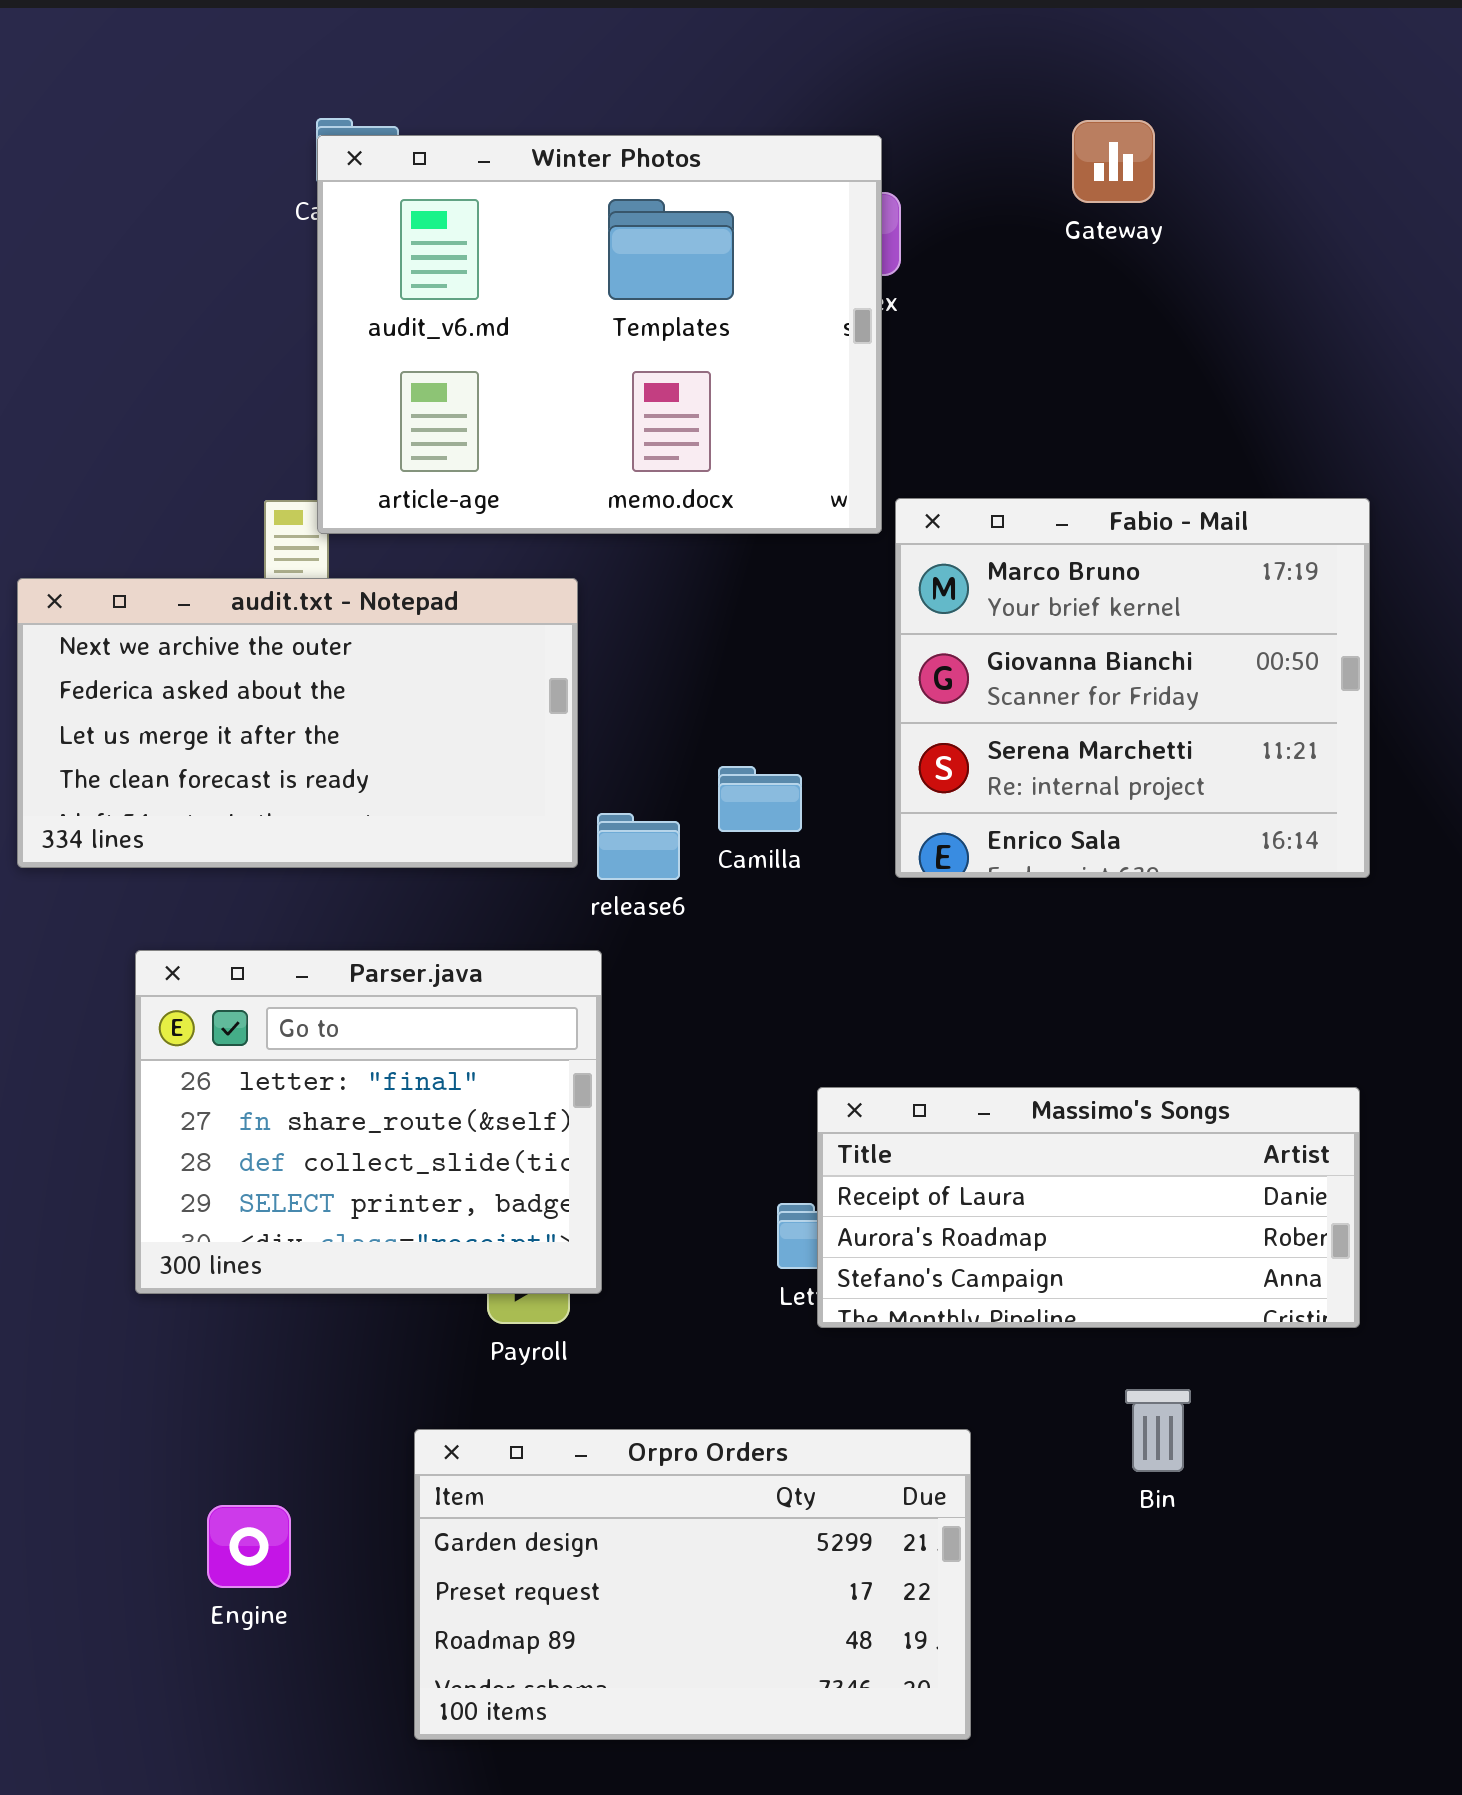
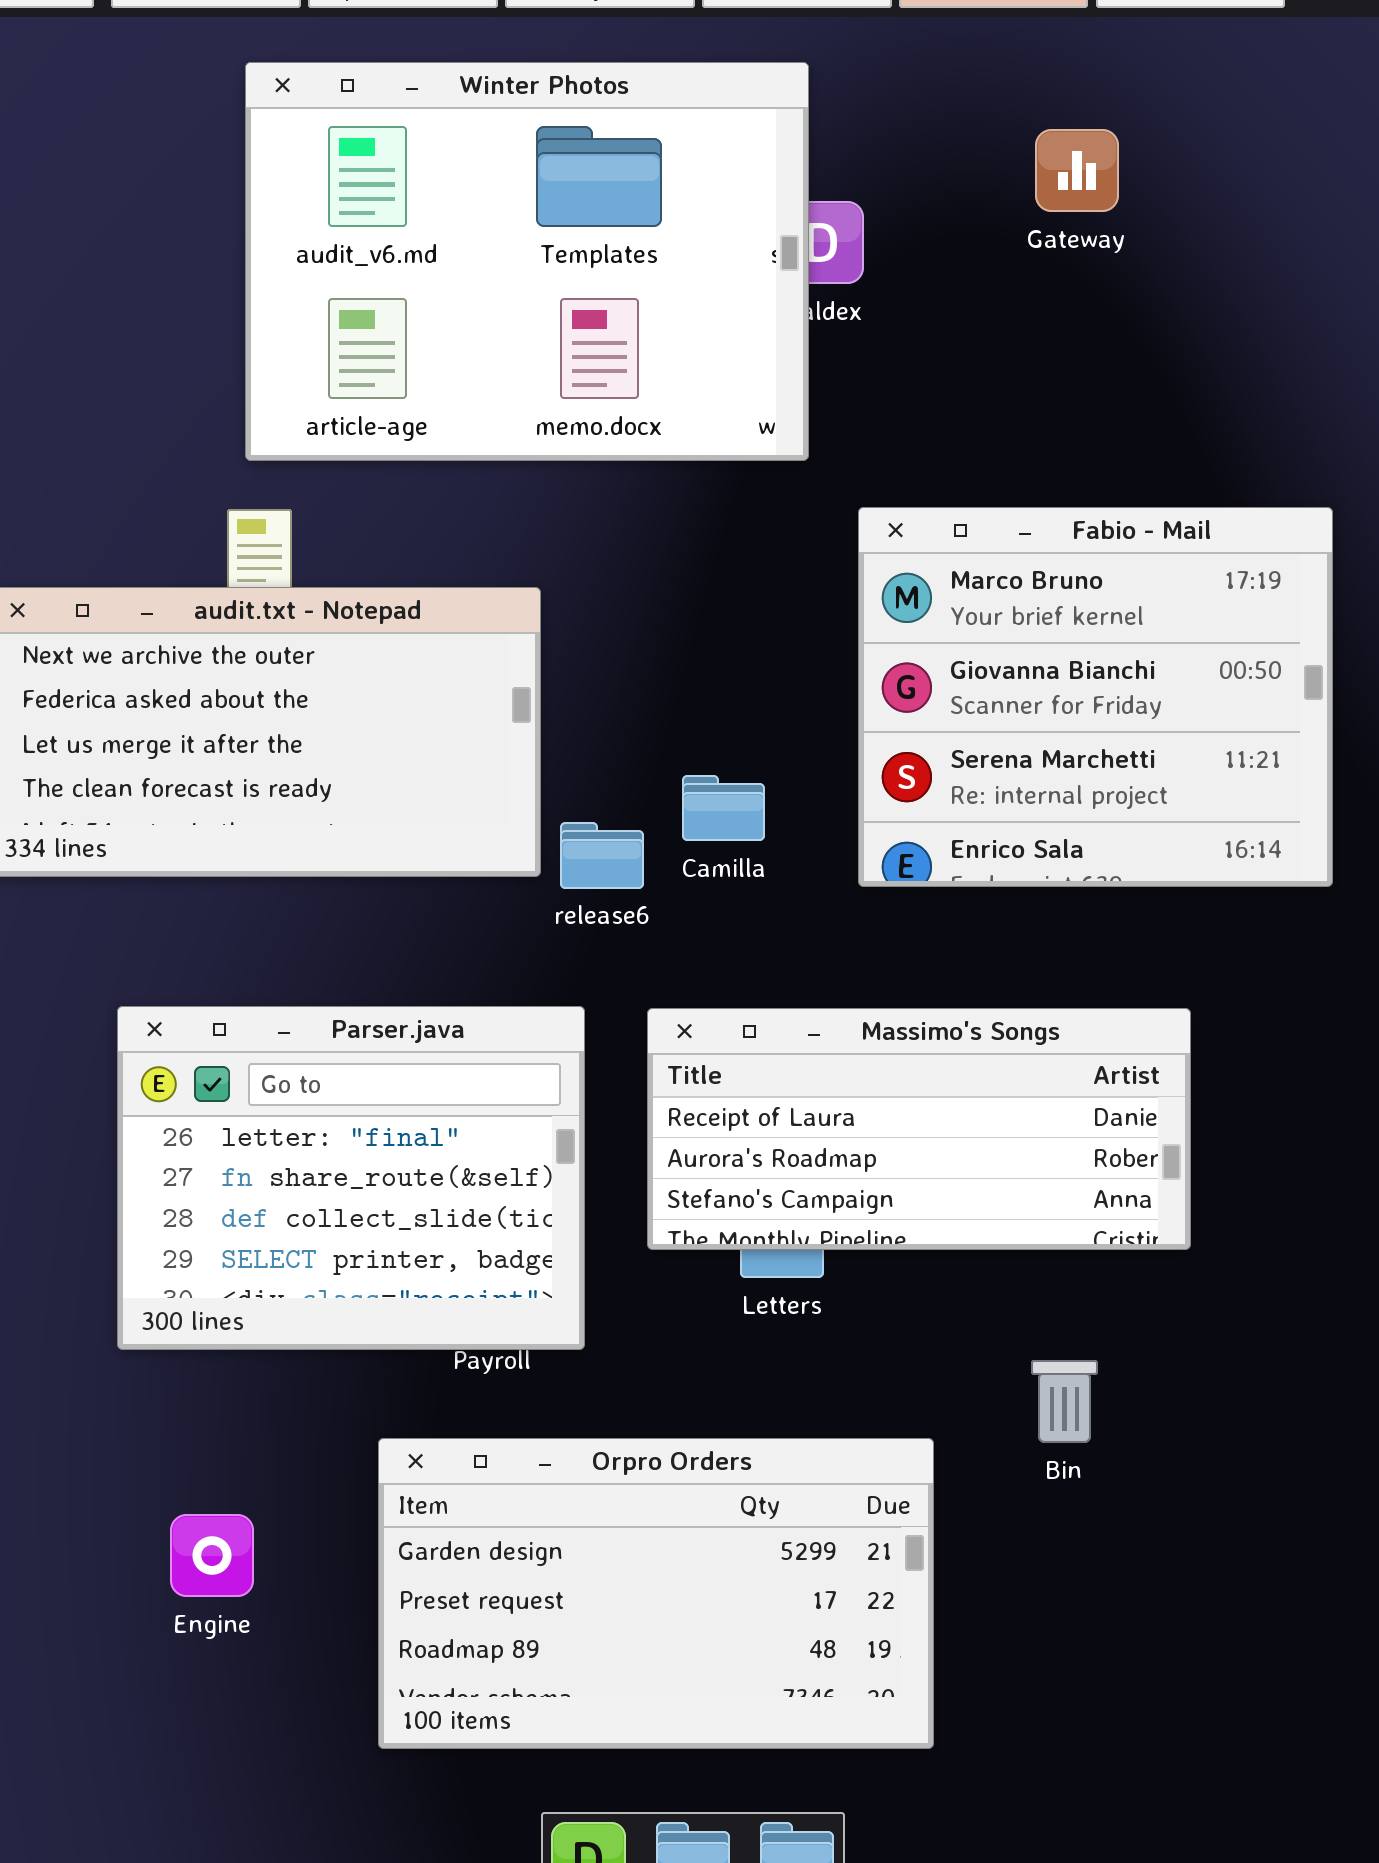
Winter Photos: [317,135,882,534] -> [245,62,809,461], moved
Parser.java: [135,950,602,1294] -> [117,1006,585,1350], moved
Massimo's Songs: [817,1087,1360,1328] -> [647,1008,1191,1250], moved
Bin: [1125,1389,1191,1472] -> [1031,1360,1098,1443], moved

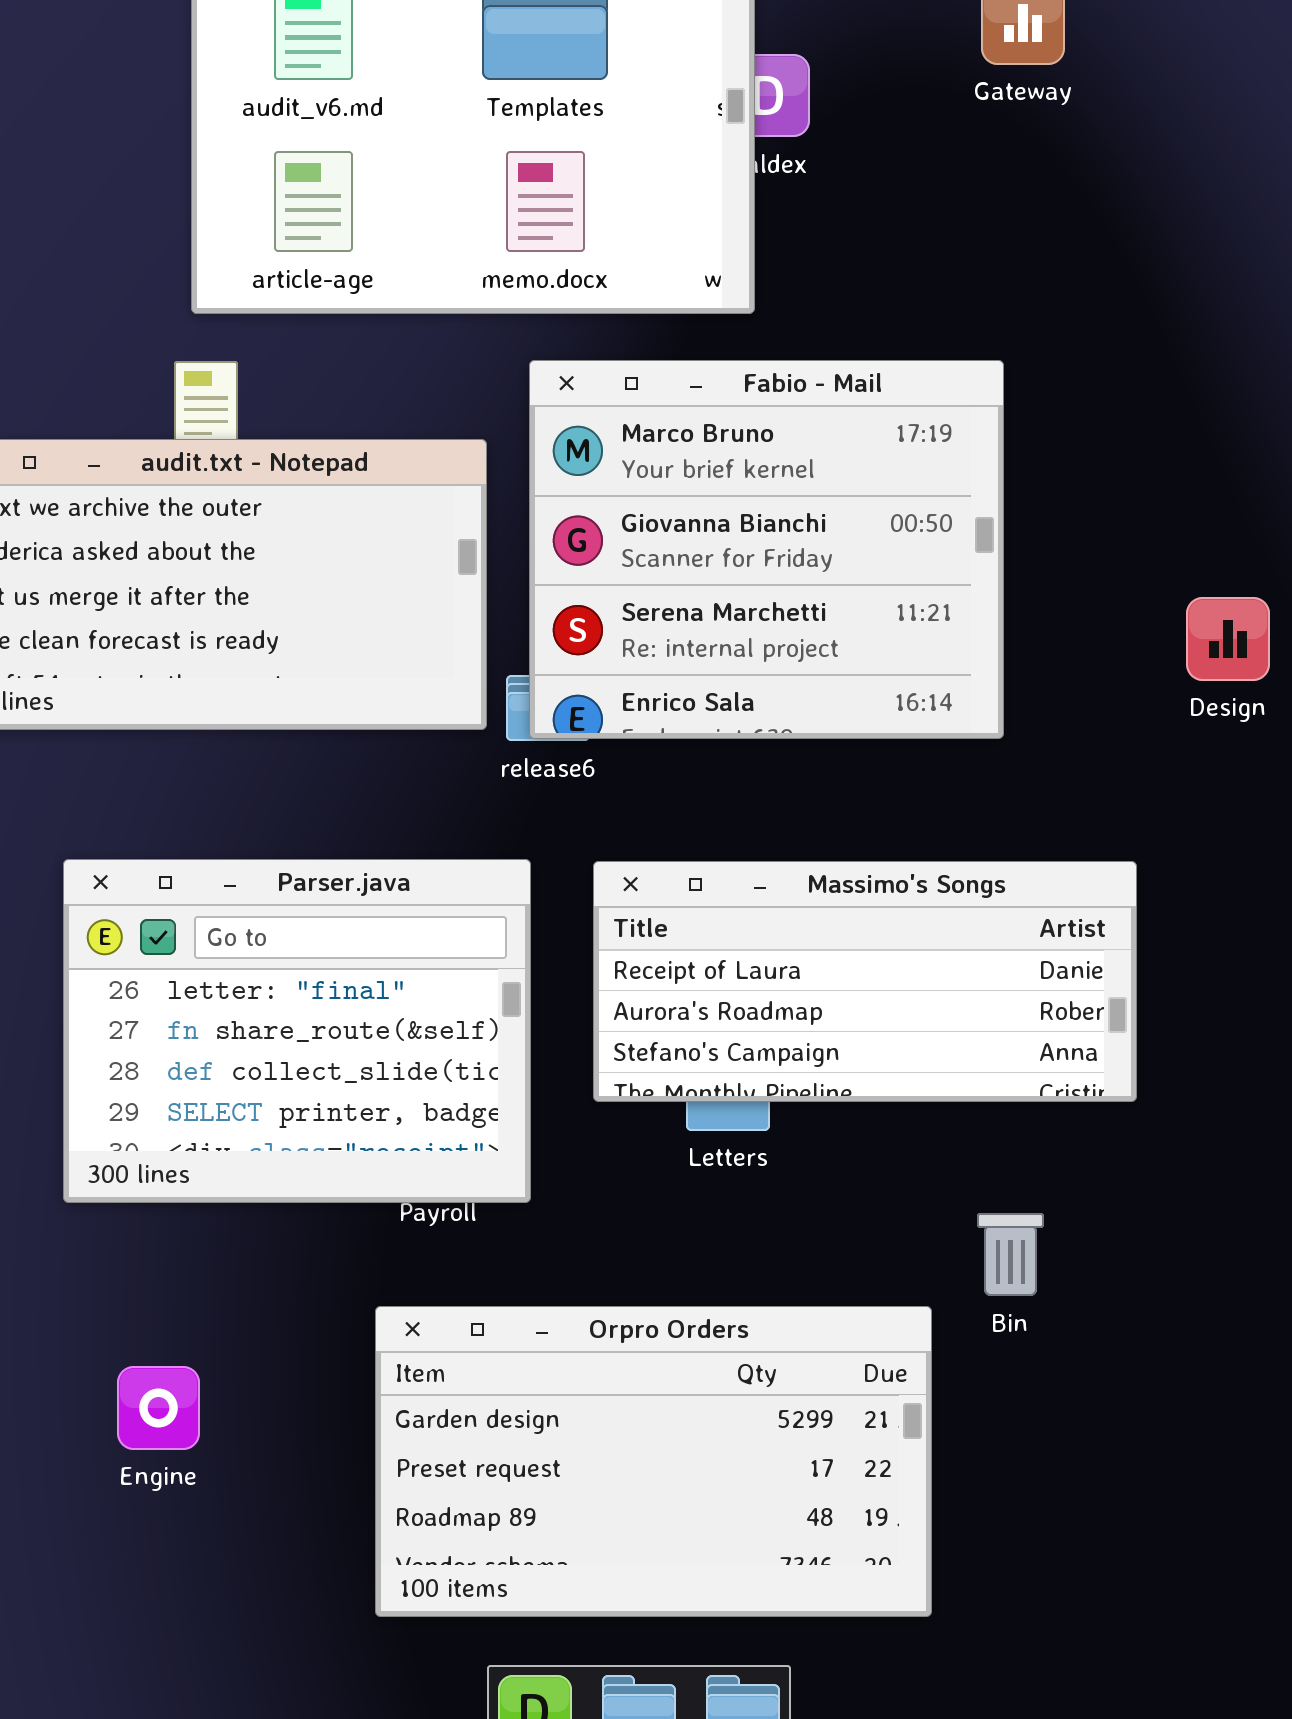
Fabio - Mail: [858,507,1333,887] -> [529,360,1004,739], moved
Orpro Orders: [378,1438,934,1749] -> [375,1306,932,1617], moved

